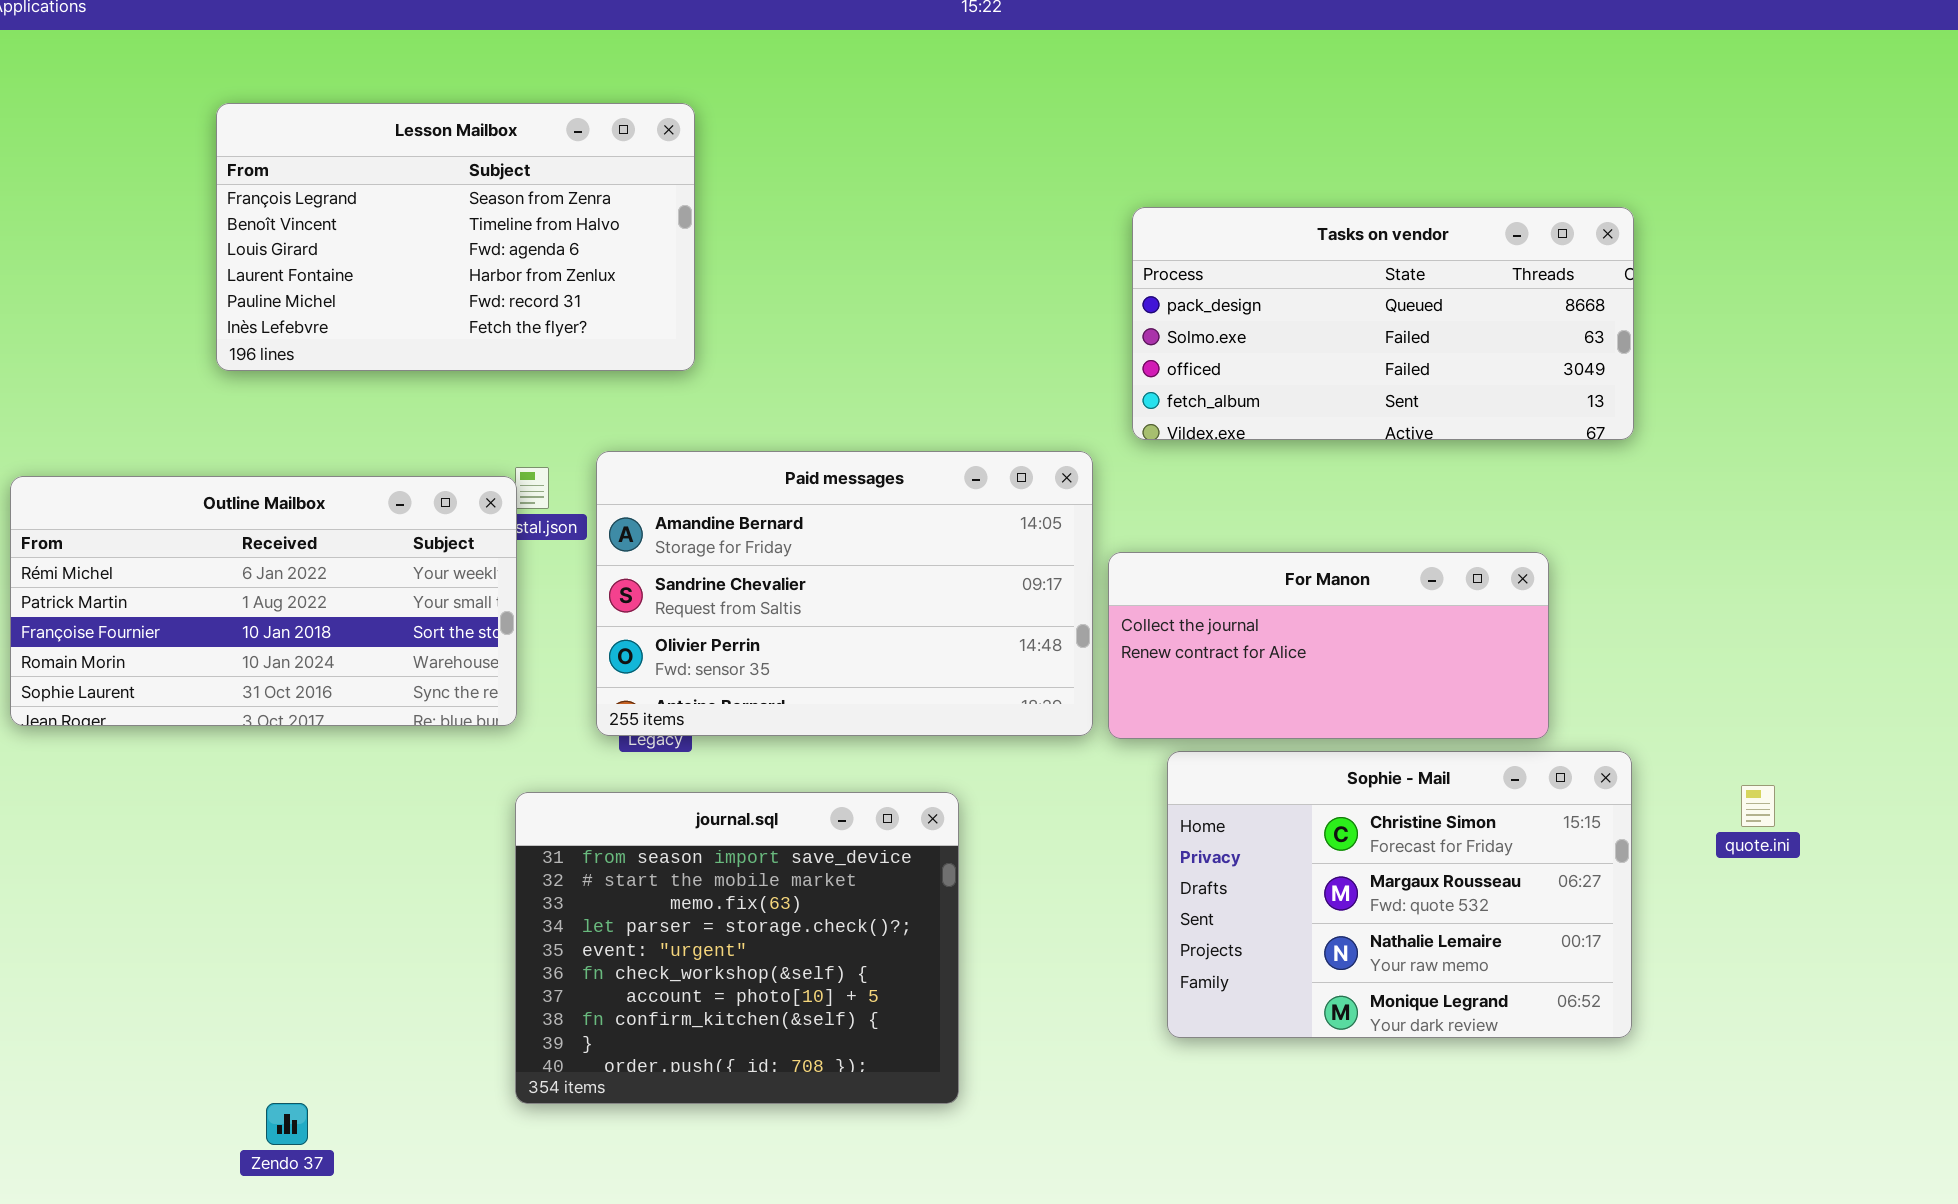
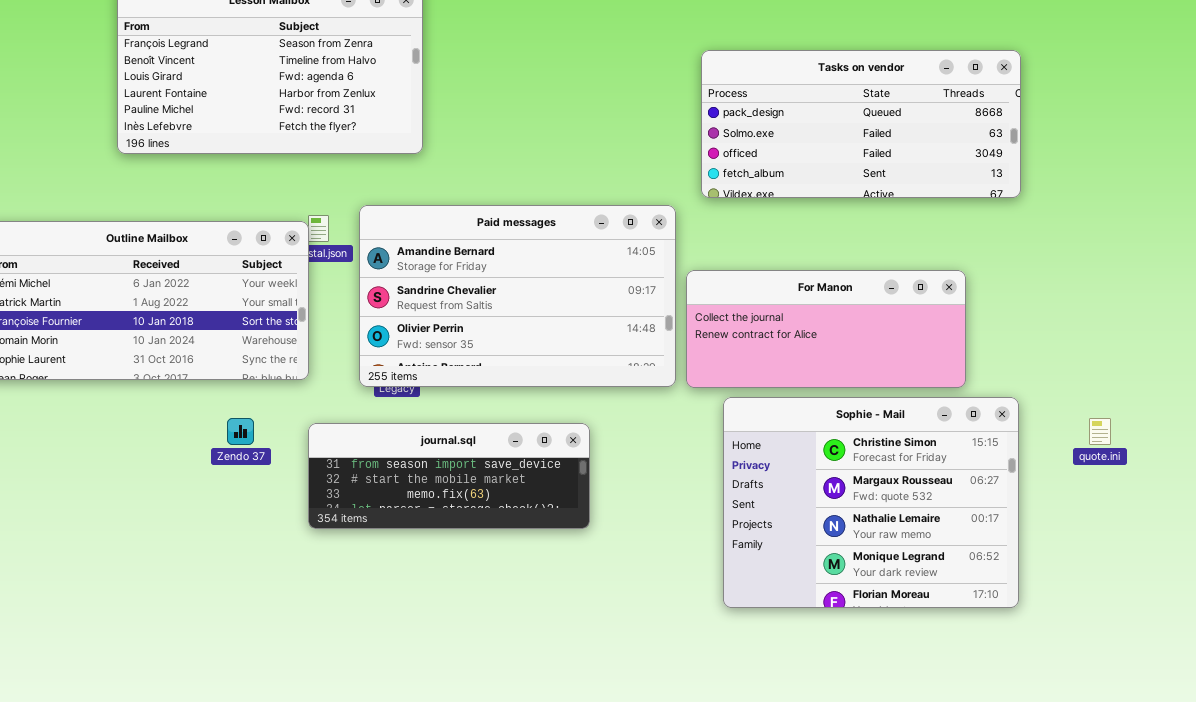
Sophie - Mail: [1167,751,1632,1038] -> [723,397,1019,608], resized
journal.sql: [515,792,959,1104] -> [308,423,590,529], resized
Zendo 37: [266,1103,308,1145] -> [227,418,254,445], moved

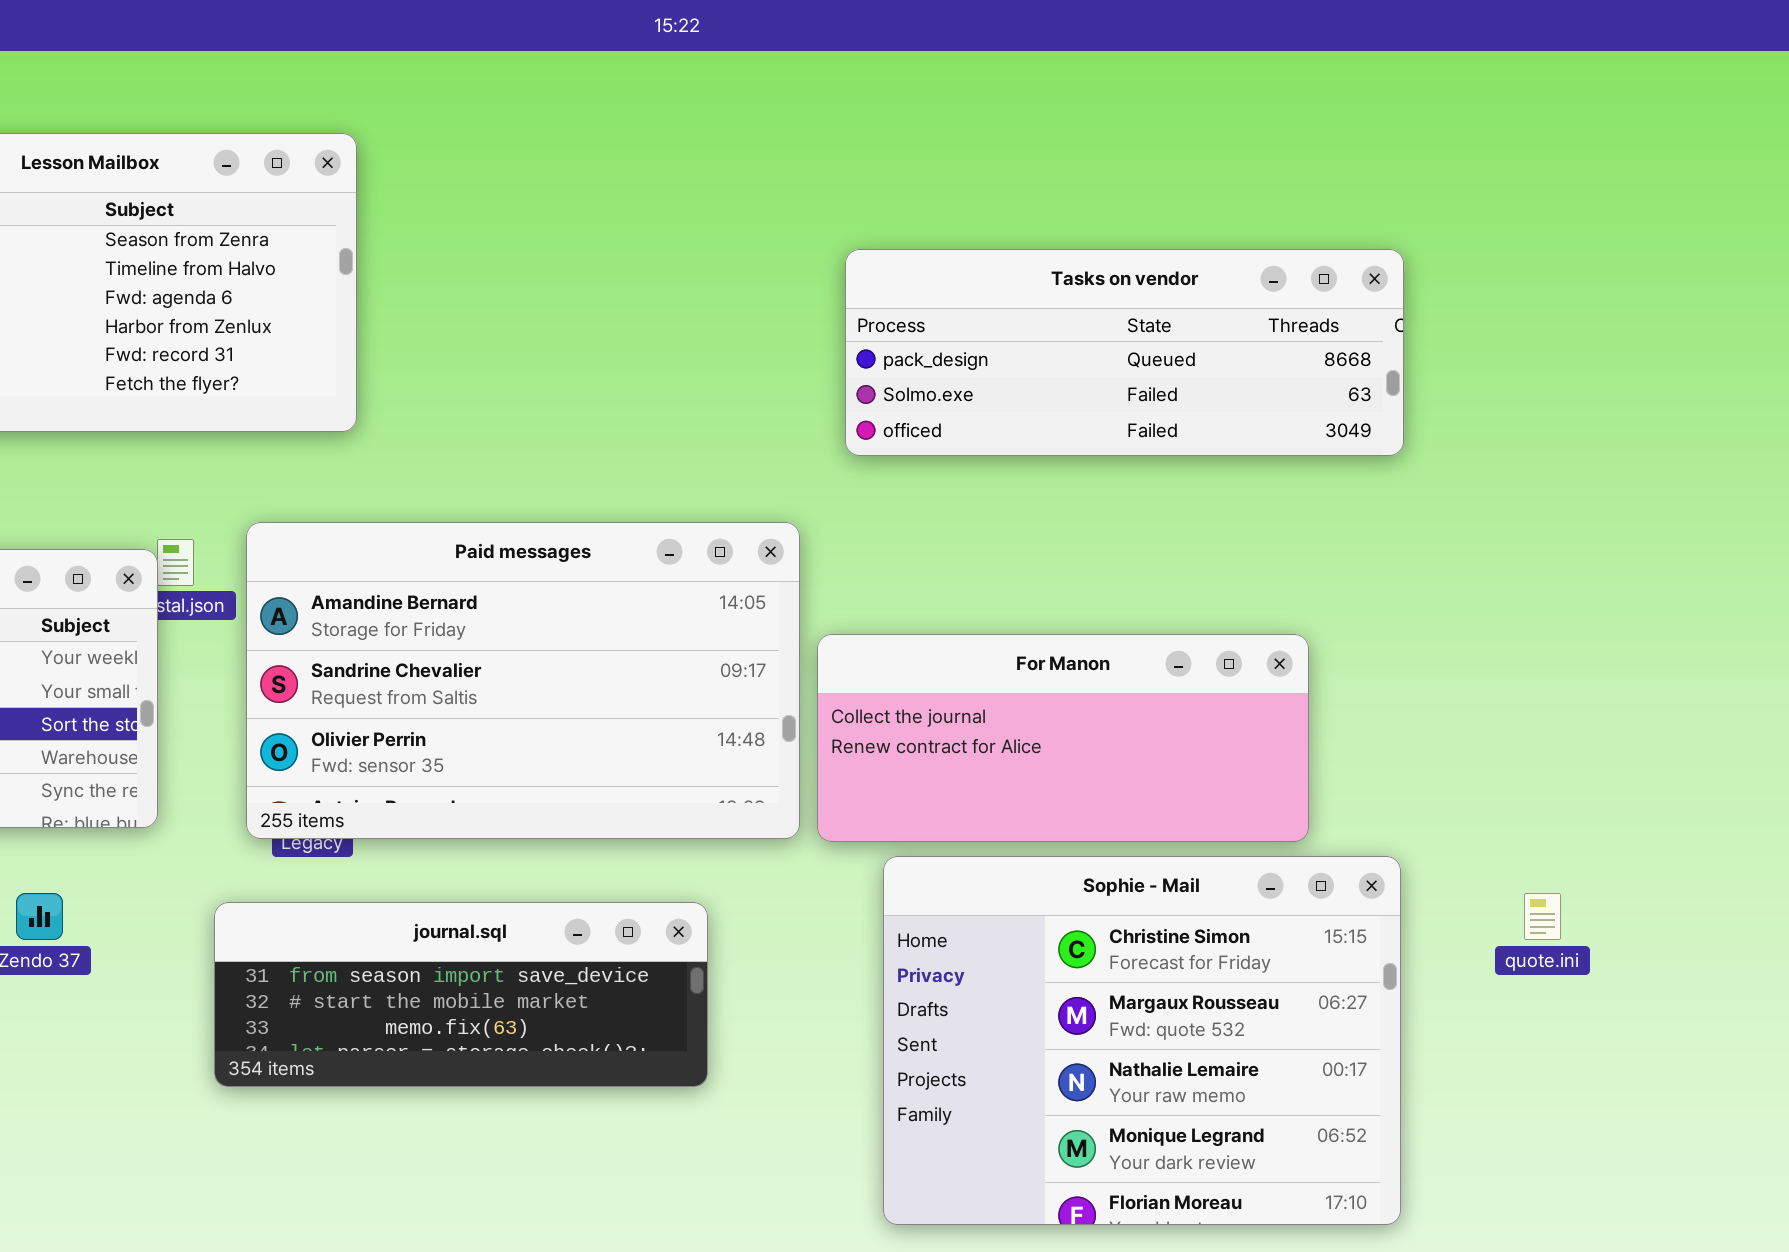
Tasks on vendor: [701,50,1021,198] -> [845,249,1404,456], resized
journal.sql: [308,423,590,529] -> [214,902,708,1087], moved

